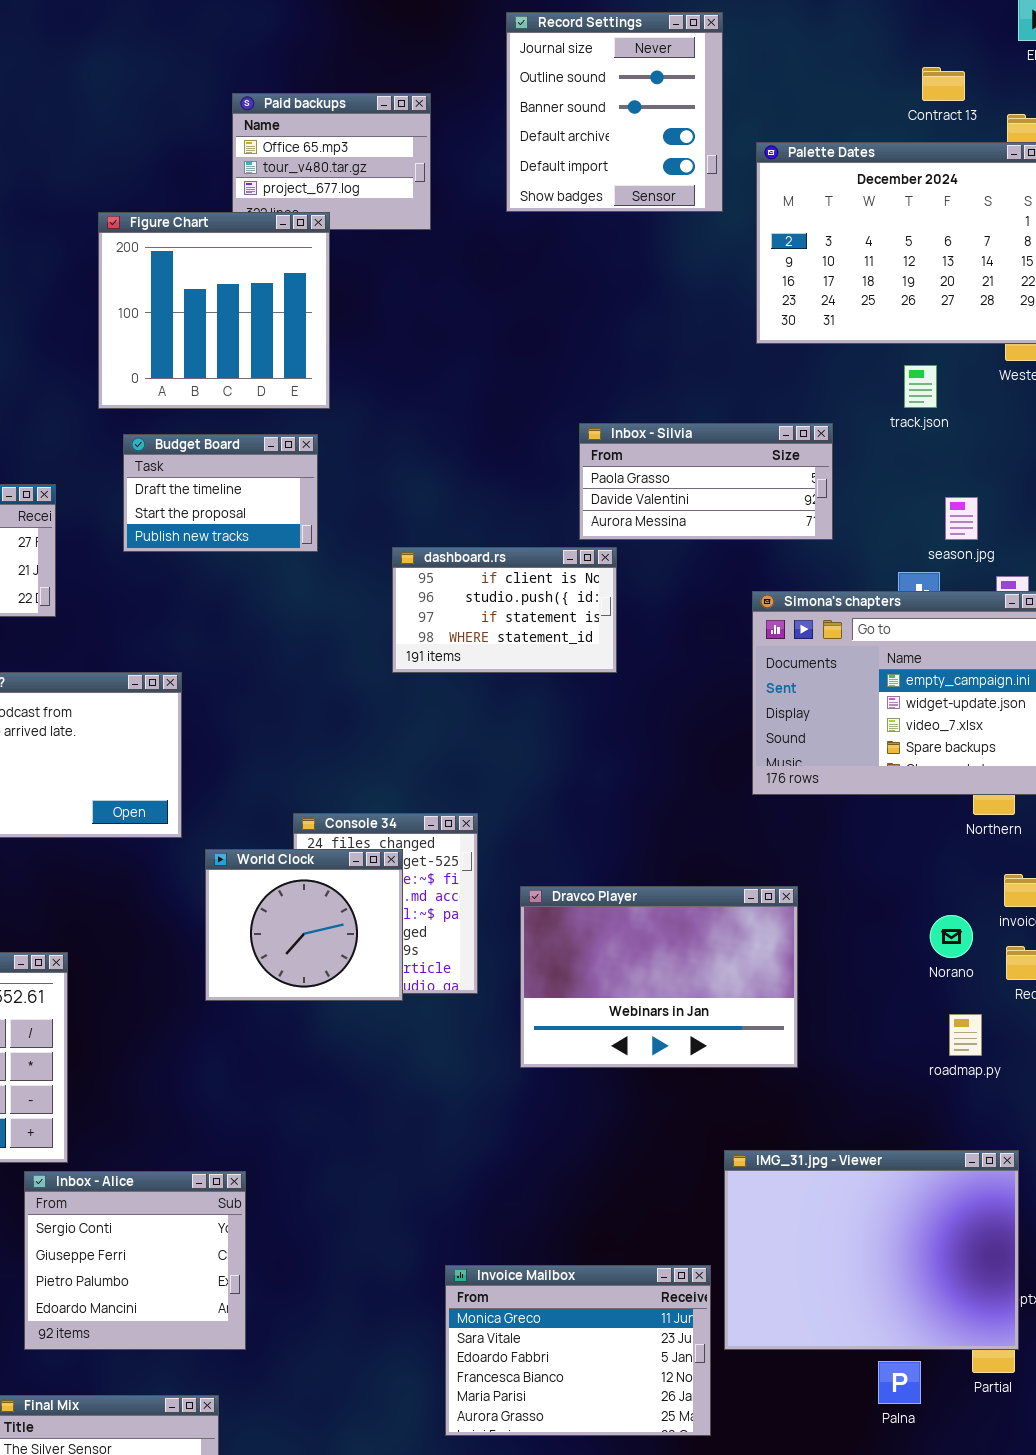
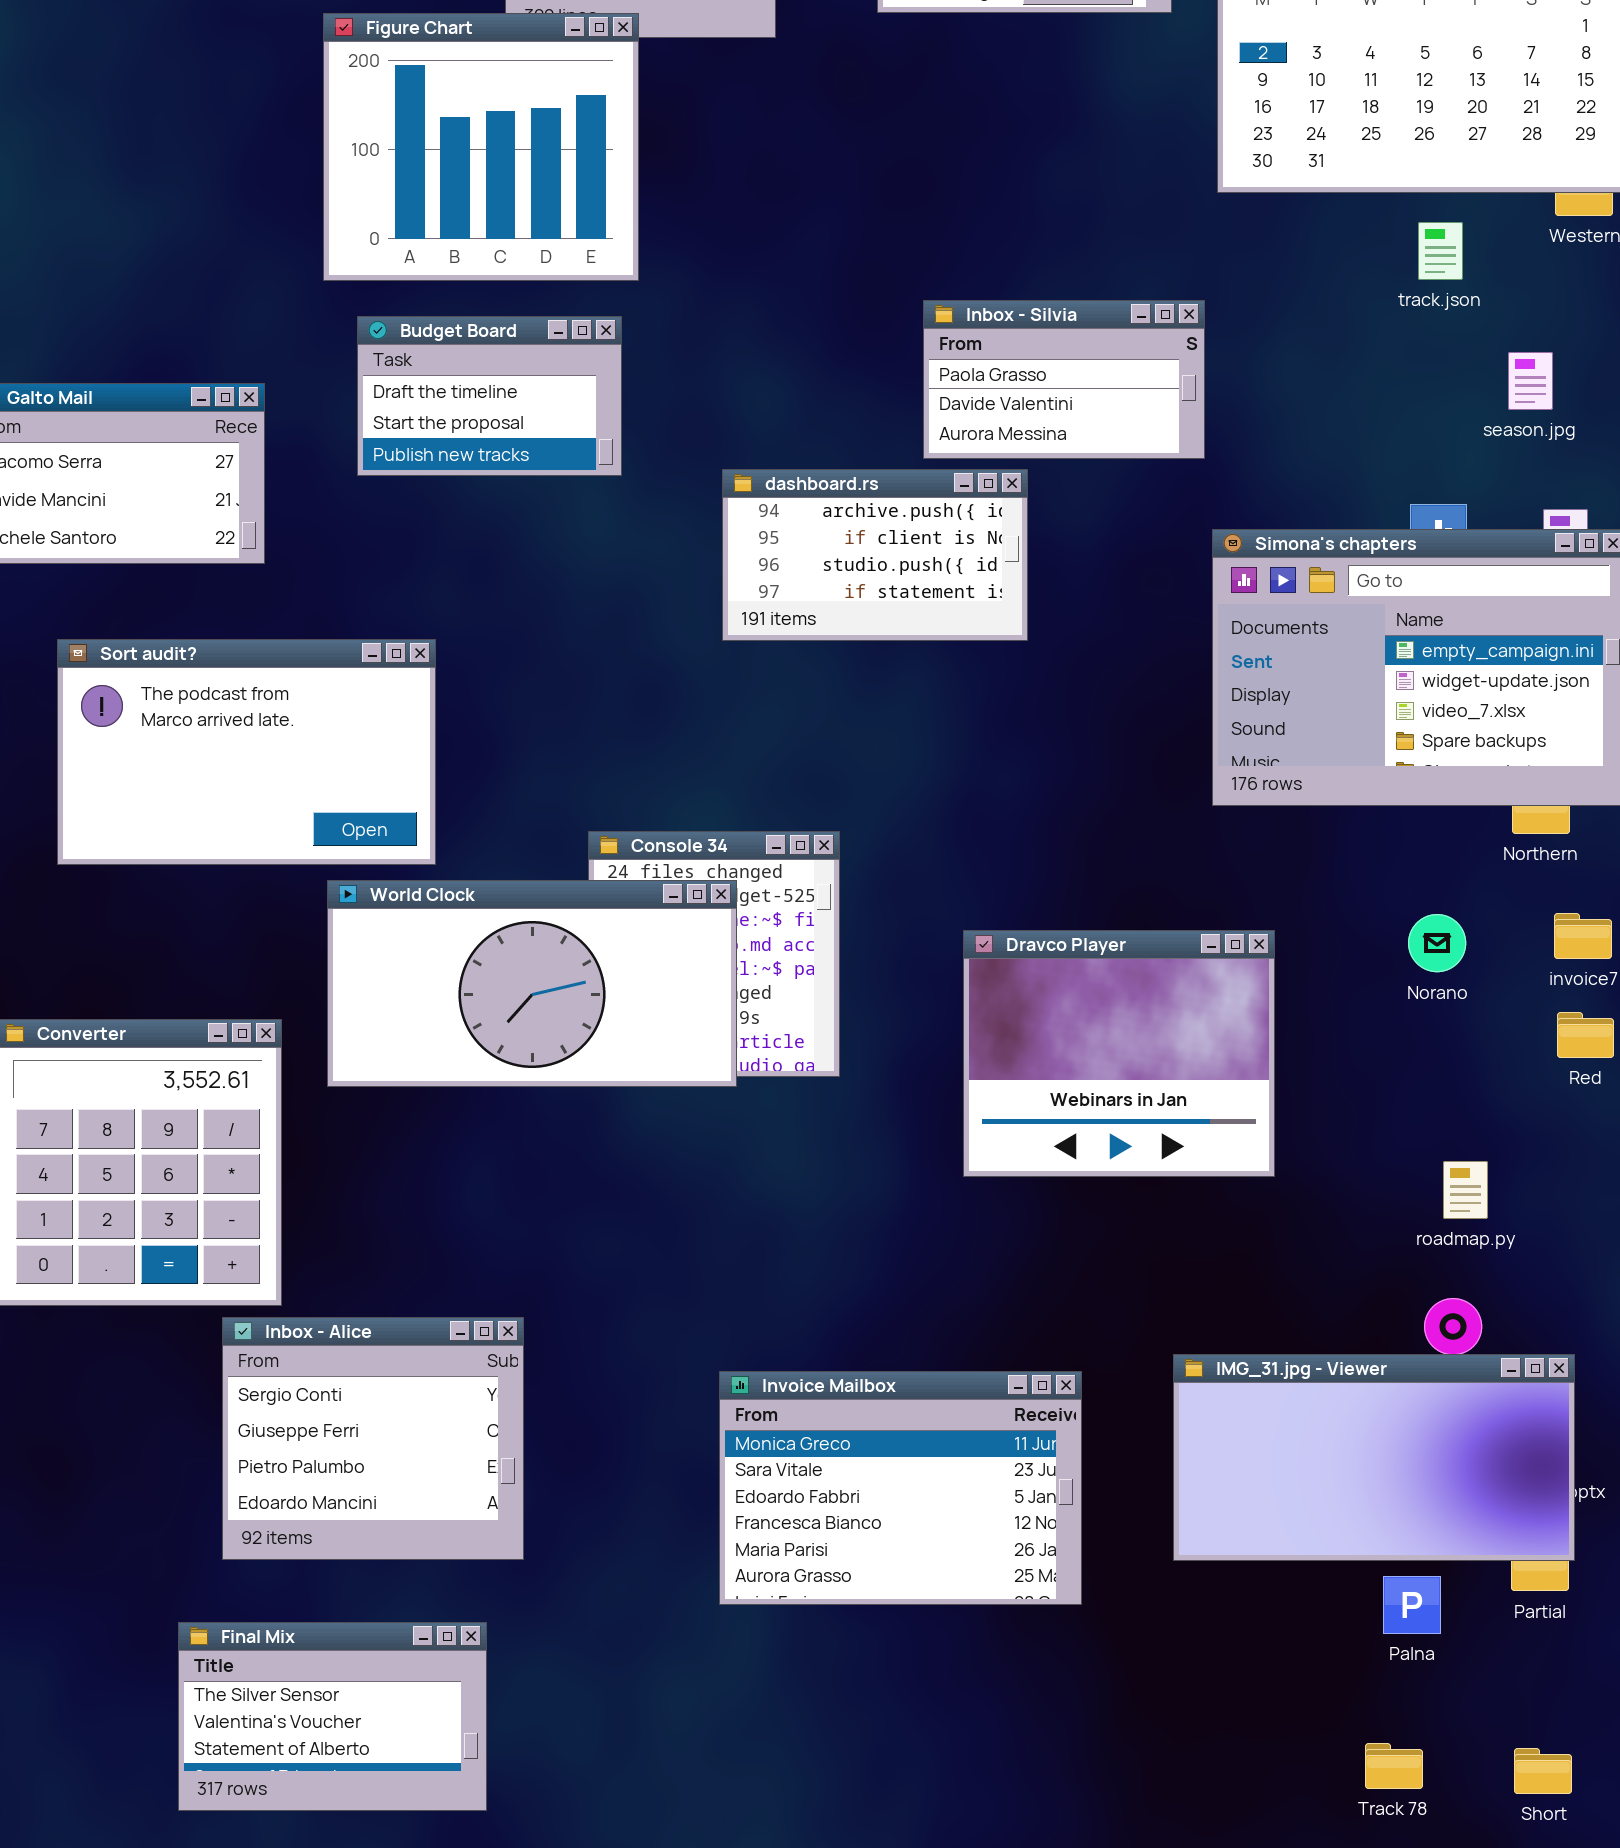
Inbox - Silvia: [579,423,833,540] -> [923,300,1205,459], moved, resized
season.jpg: [945,497,978,540] -> [1508,352,1553,410], moved
dashboard.rs: [392,547,617,673] -> [722,469,1028,641], scrolled up 1 row
World Clock: [205,849,403,1001] -> [327,880,737,1087], resized
Dravco Player: [520,886,798,1068] -> [963,930,1275,1177], resized
Norano: [930,915,973,958] -> [1408,914,1466,972], moved
roadmap.py: [949,1014,982,1056] -> [1443,1161,1488,1219], moved
IMG_31.jpg - Viewer: [724,1150,1019,1350] -> [1173,1354,1575,1561], resized
Invoice Mailbox: [445,1265,711,1436] -> [719,1371,1082,1605], moved

